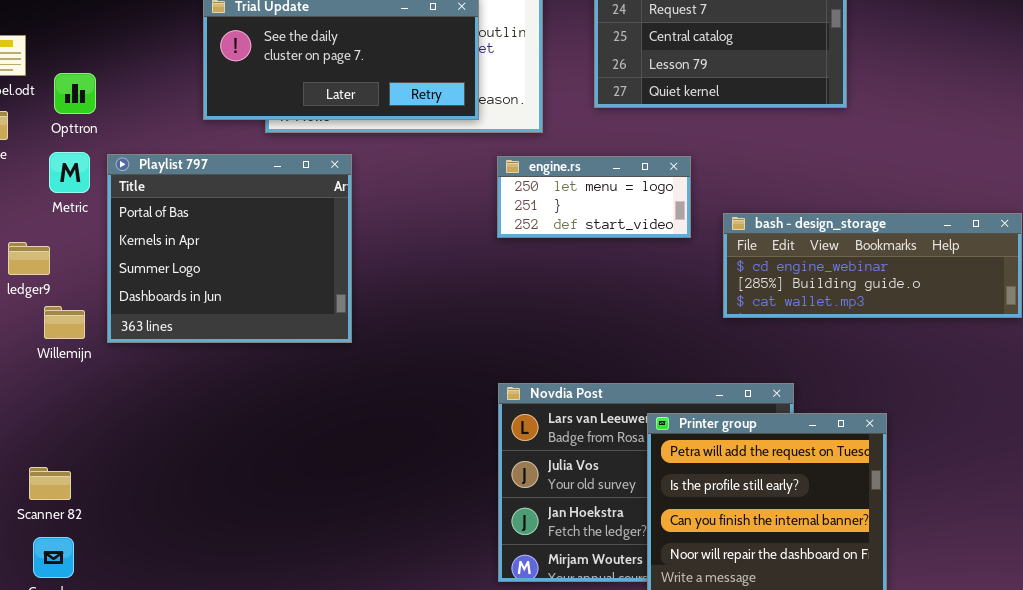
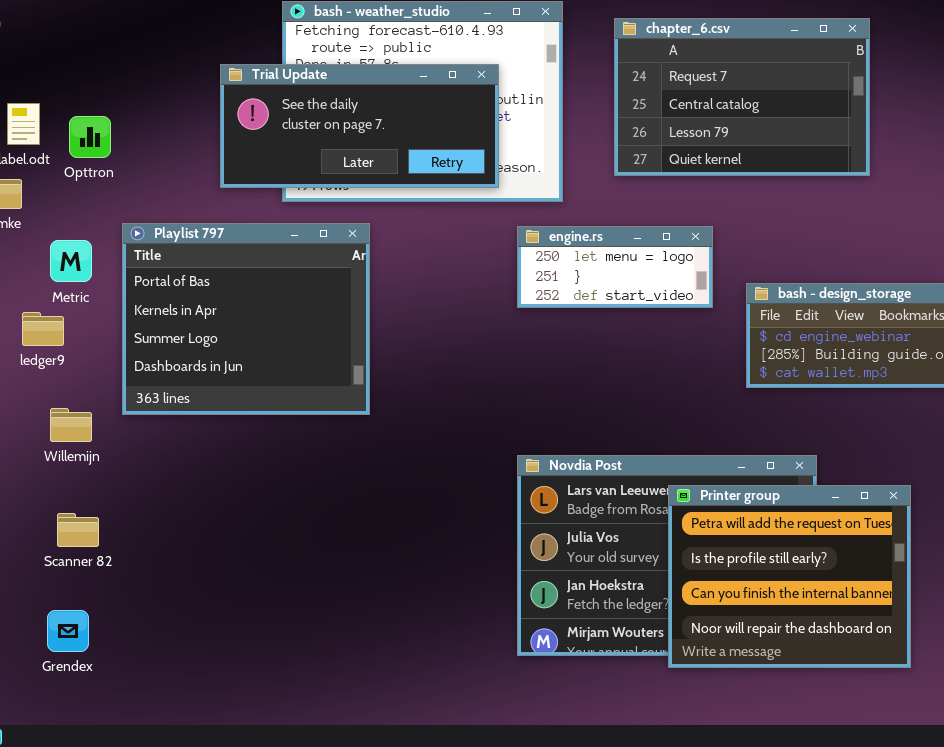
Opttron: [54,73,96,114] -> [69,116,111,158], moved
Metric: [49,152,90,193] -> [50,240,92,282], moved
Willemijn: [44,306,85,339] -> [50,408,92,442], moved
Scanner 82: [29,467,71,500] -> [57,513,99,547], moved

